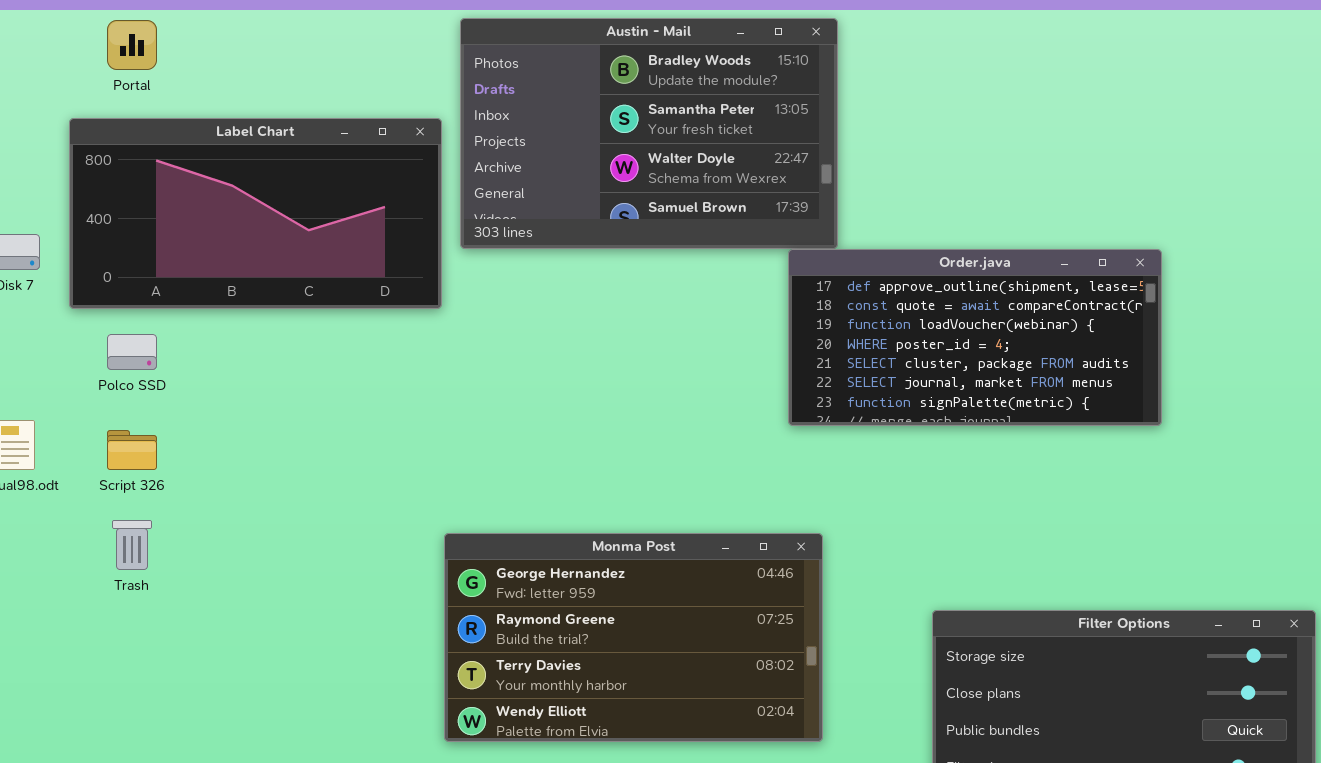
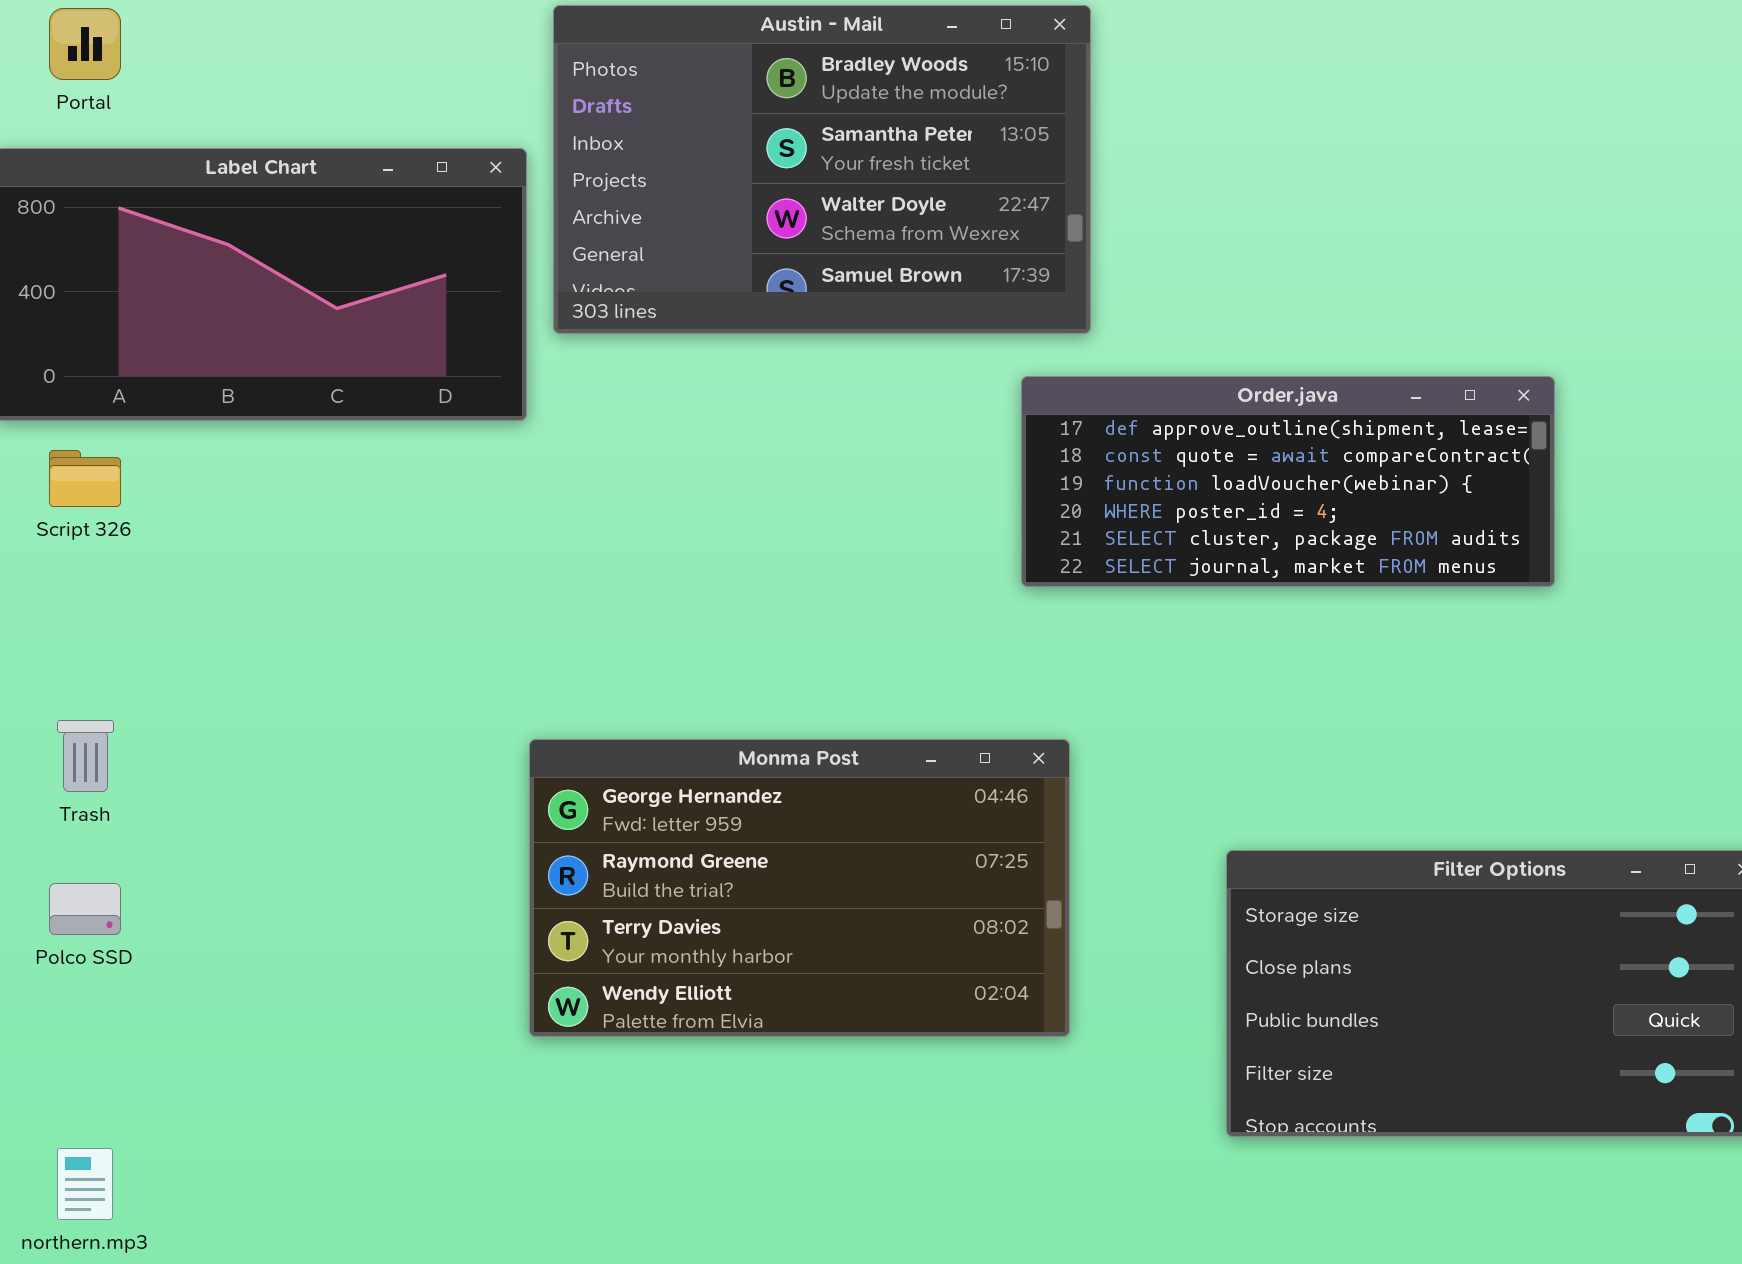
Order.java: [788,249,1162,426] -> [1021,376,1555,587], resized
Polco SSD: [107,334,157,370] -> [49,883,121,935], moved
Script 326: [107,430,157,470] -> [49,450,121,507], moved

